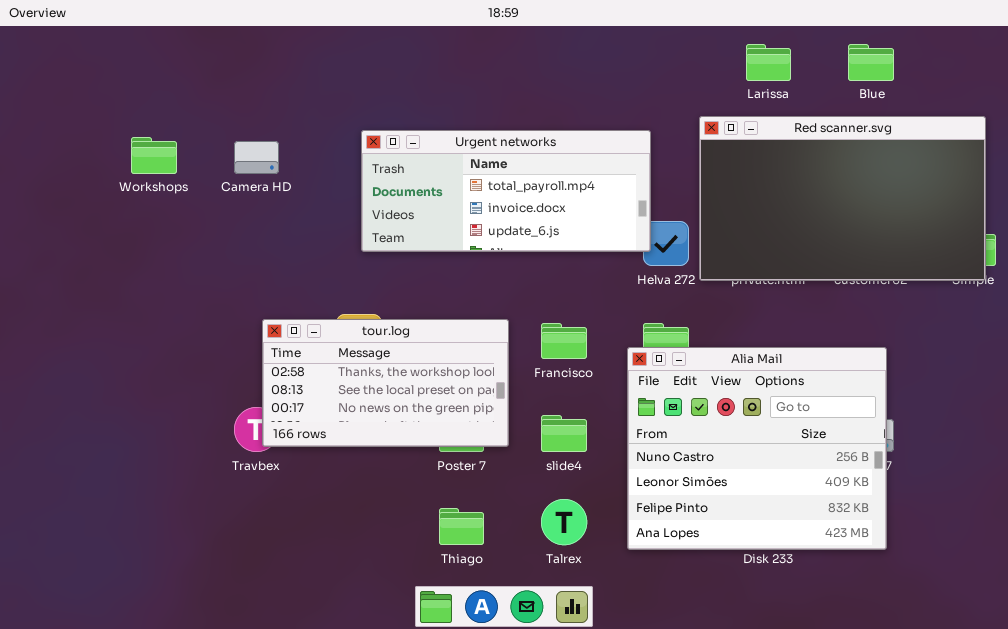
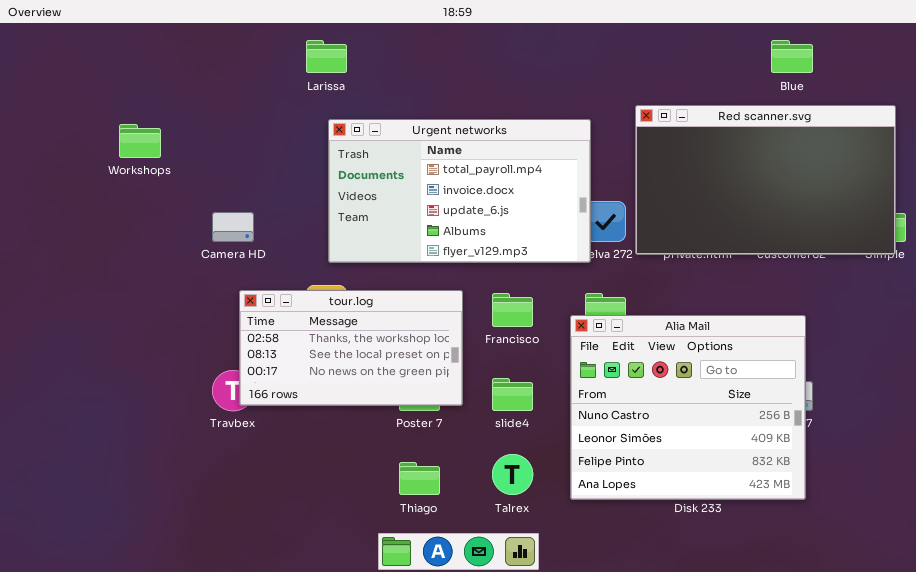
Larissa: [746,44,791,81] -> [306,40,347,73], moved
Urgent networks: [361,130,651,252] -> [328,119,591,263], resized
Camera HD: [234,141,279,174] -> [212,212,254,242], moved

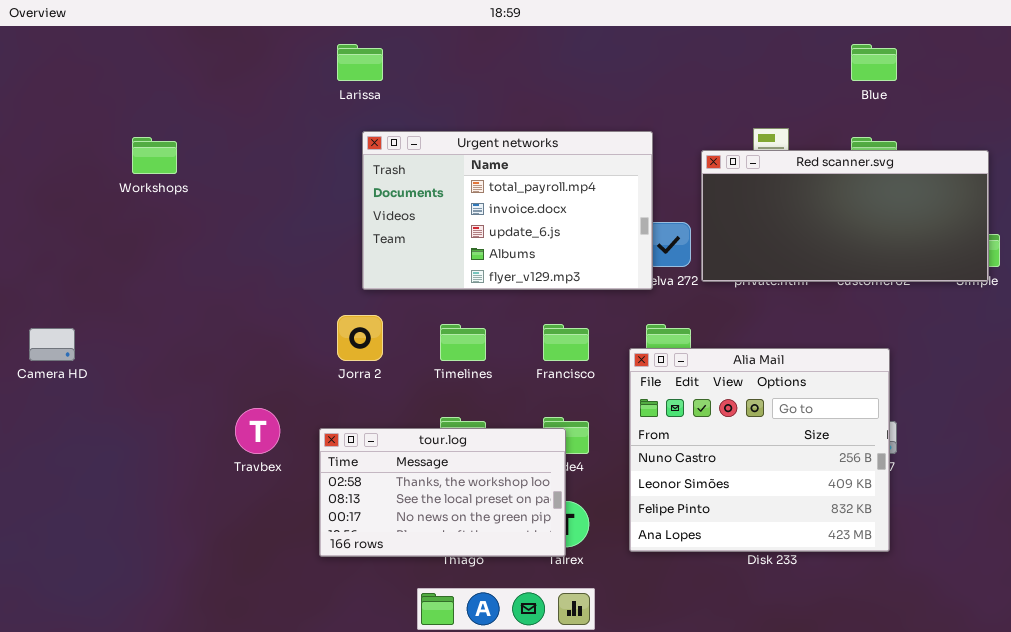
Red scanner.svg: [635,105,896,255] -> [701,150,989,282], resized
Camera HD: [212,212,254,242] -> [29,328,75,361], moved
tour.log: [239,290,463,406] -> [319,428,566,557], moved

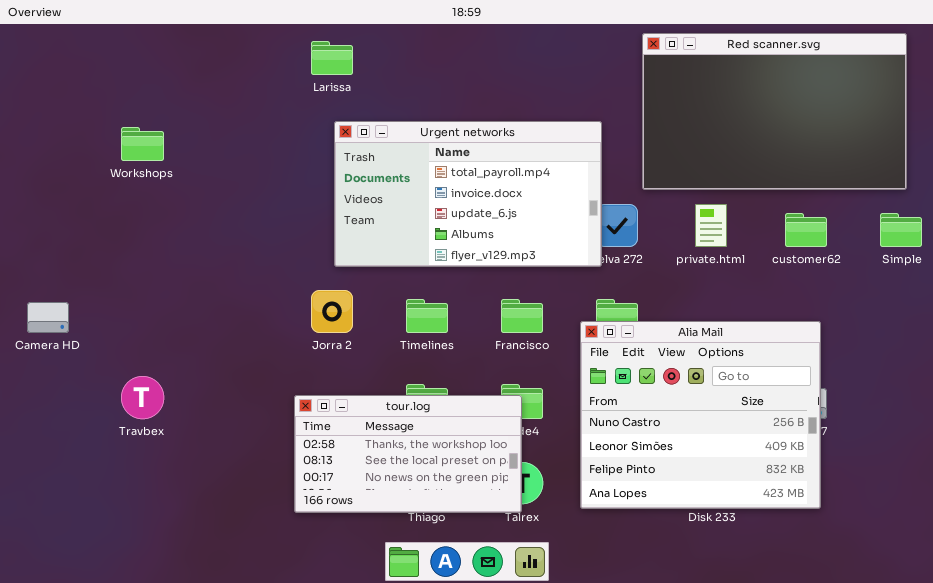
Red scanner.svg: [701,150,989,282] -> [642,33,907,190], moved, resized
Travbex: [235,408,280,454] -> [121,376,164,419], moved

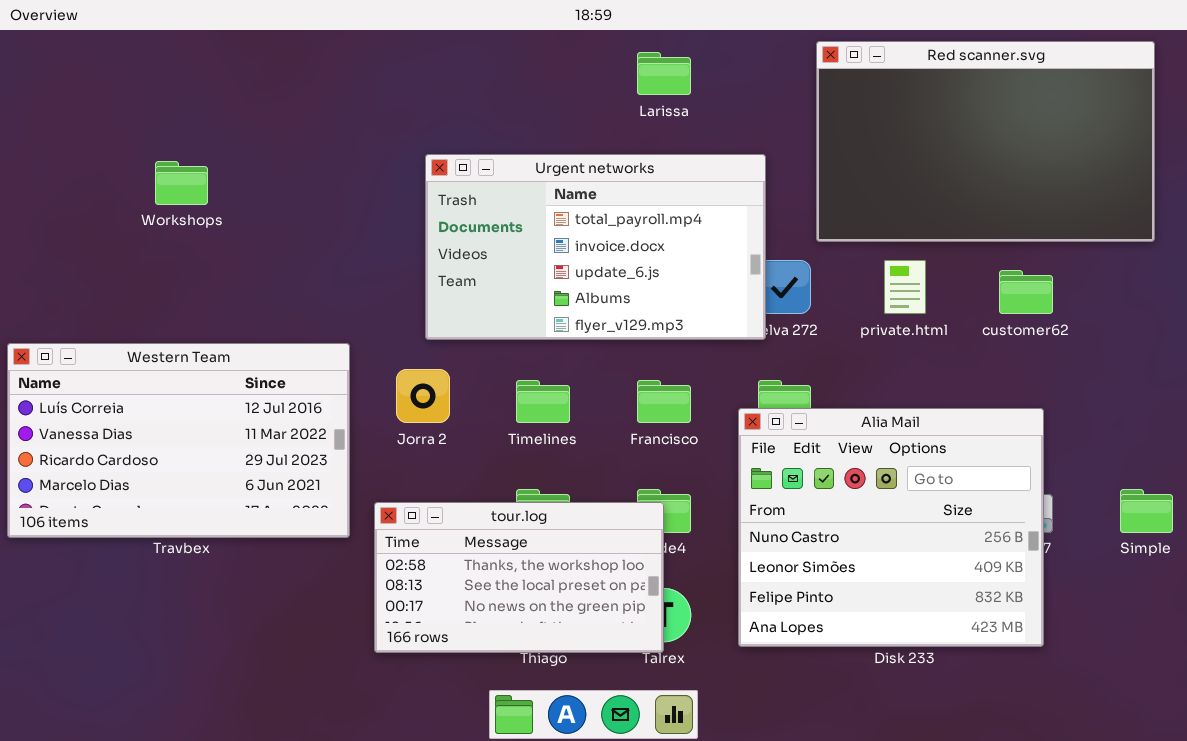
Larissa: [311,41,353,75] -> [637,52,691,95], moved
Simple: [880,213,922,247] -> [1120,489,1173,533], moved
Western Team: none -> [7,343,350,538], opened

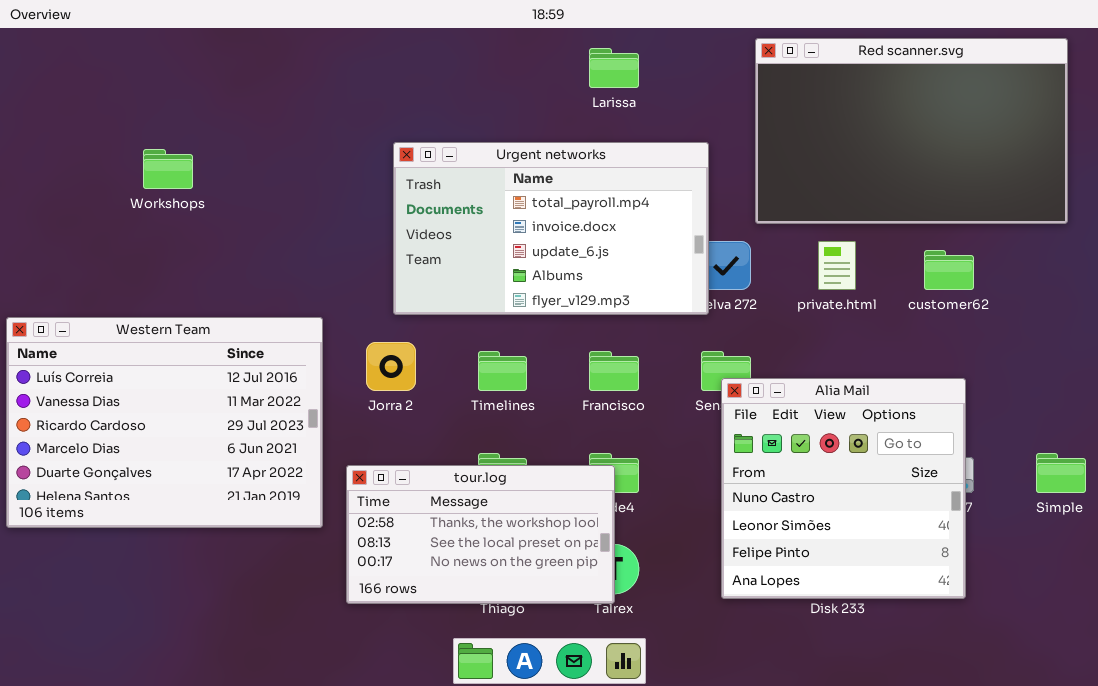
Western Team: [7,343,350,538] -> [6,317,323,528], resized
Alia Mail: [738,408,1044,647] -> [721,378,966,599], resized

